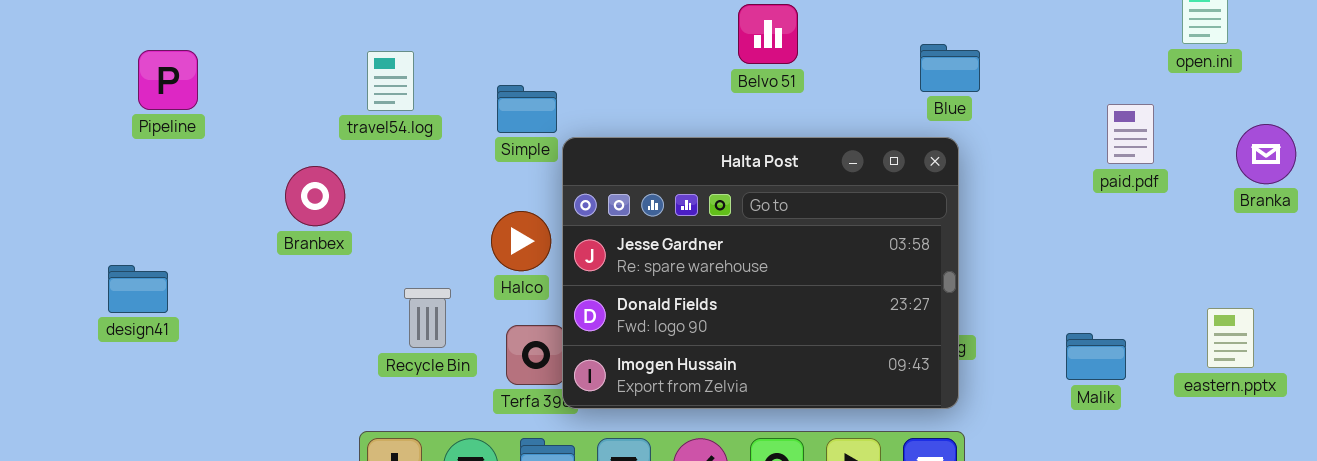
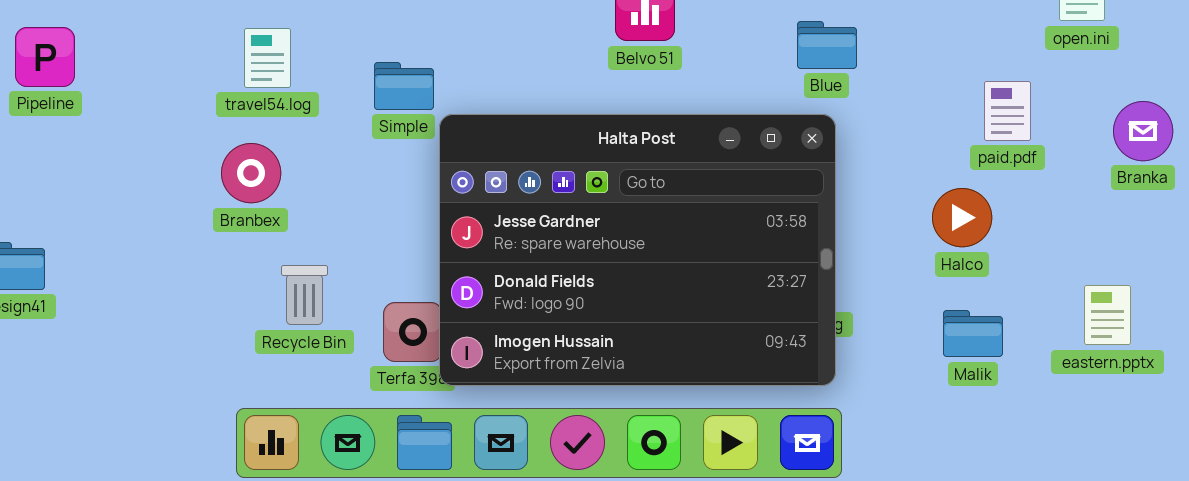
Branbex: [285,166,345,226] -> [221,143,281,203], moved
Halco: [491,211,551,271] -> [932,188,992,247], moved

